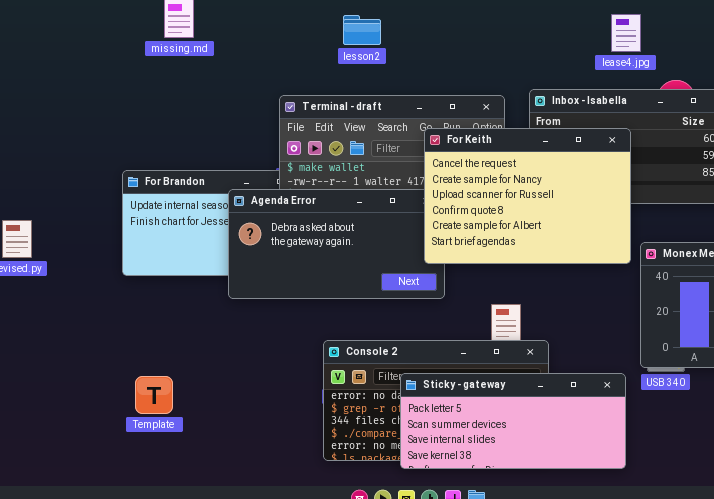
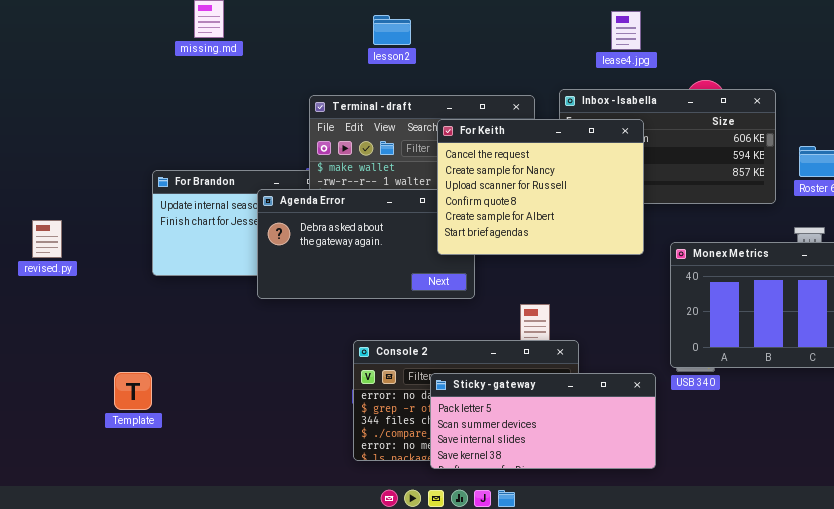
lease4.jpg: [611,14,641,52] -> [611,11,641,50], moved
For Keith: [424,128,631,264] -> [437,119,644,255], moved
Template: [135,376,173,414] -> [114,372,152,410], moved

